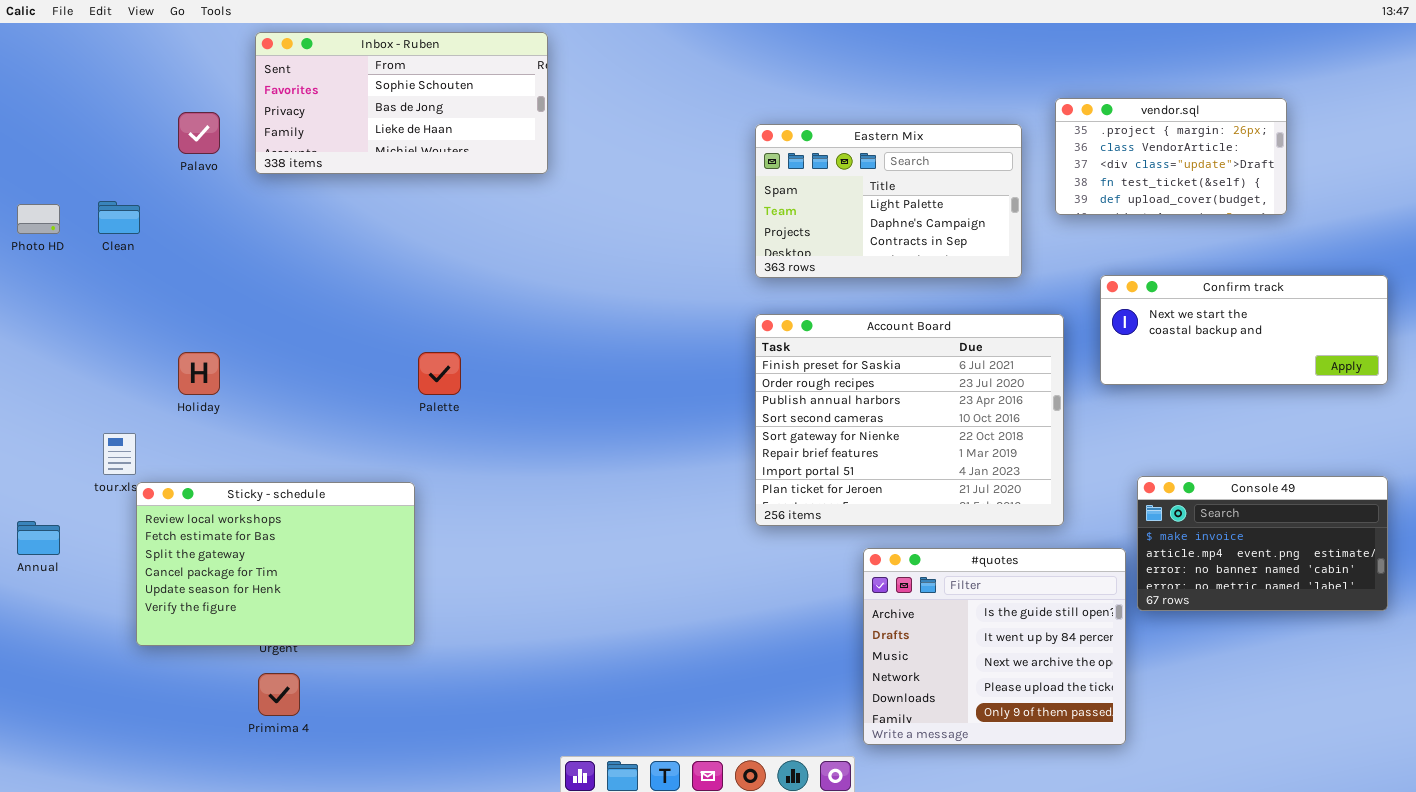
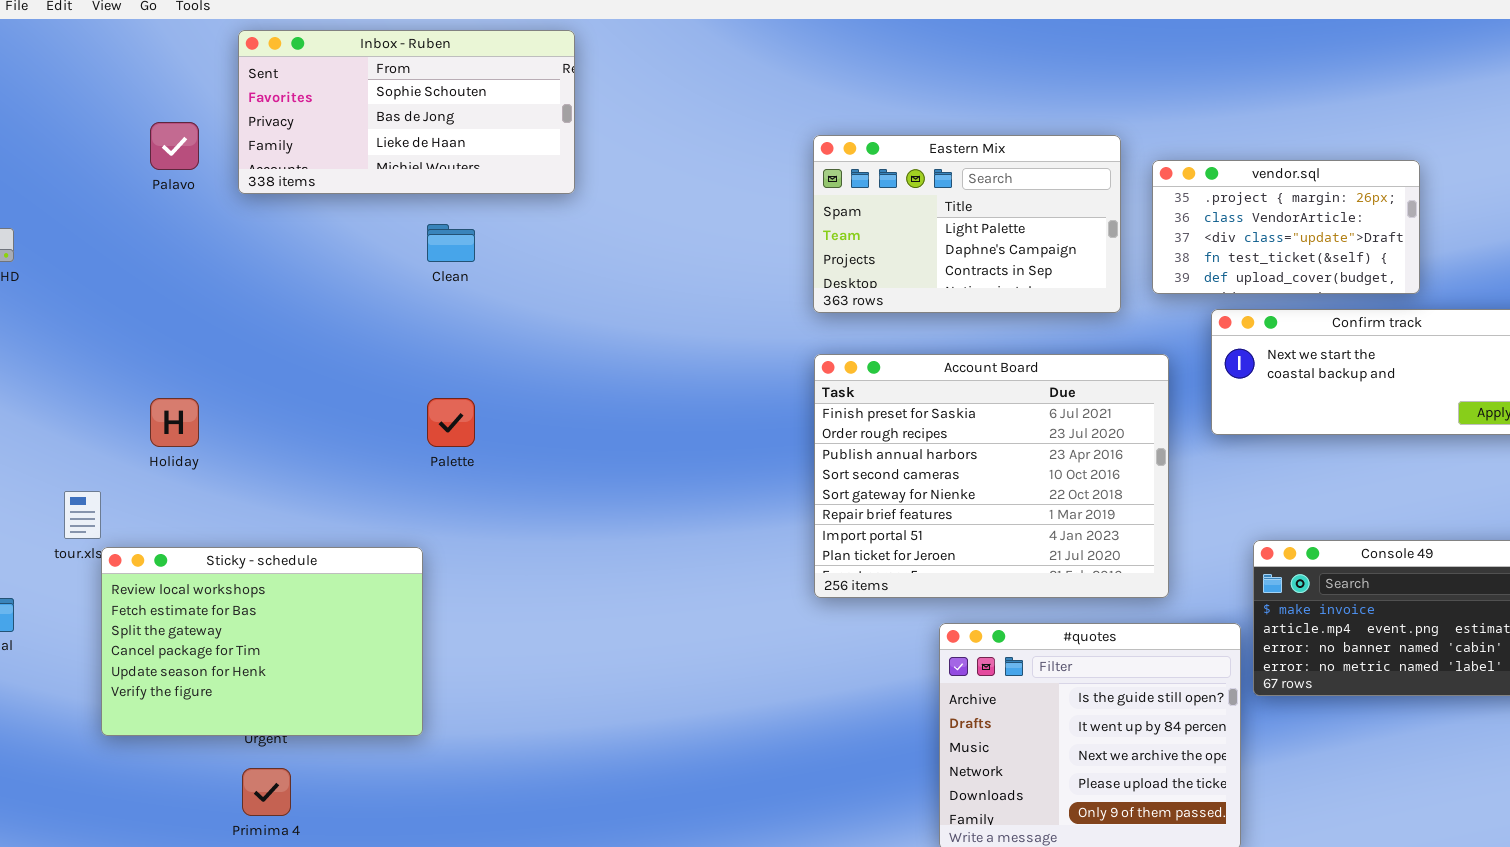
vendor.sql: [1055,98,1287,215] -> [1152,160,1420,294], moved
Clean: [98,201,140,234] -> [427,224,475,262], moved

